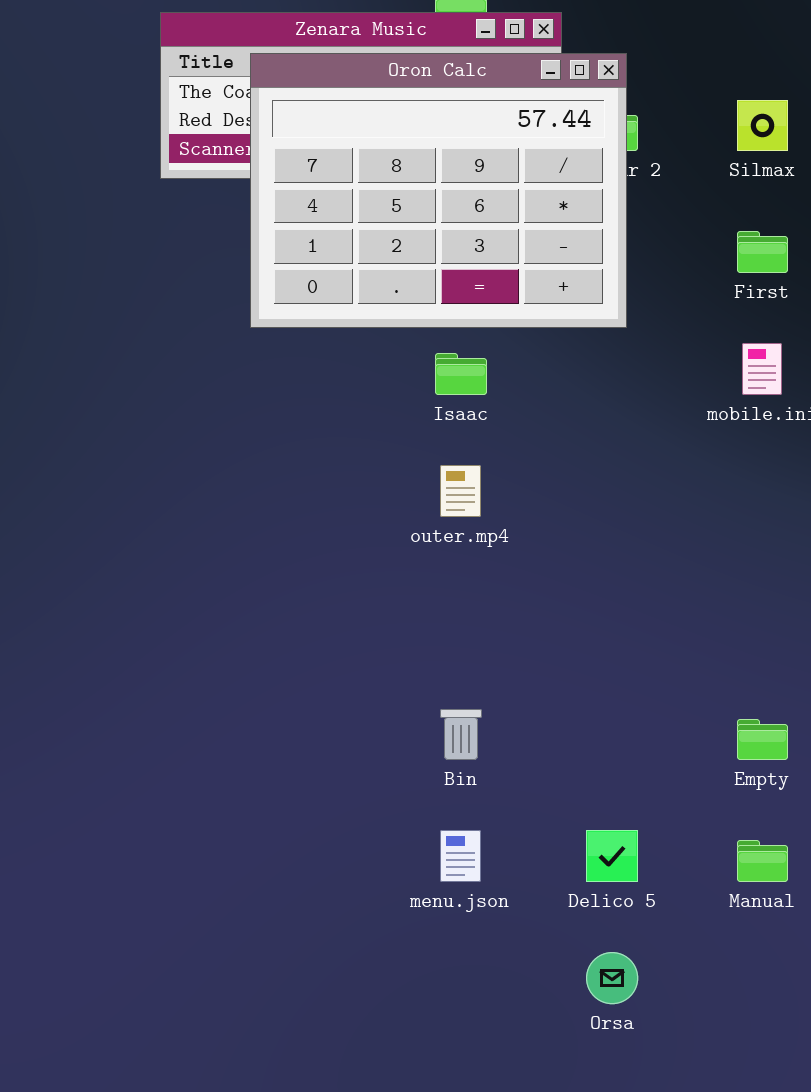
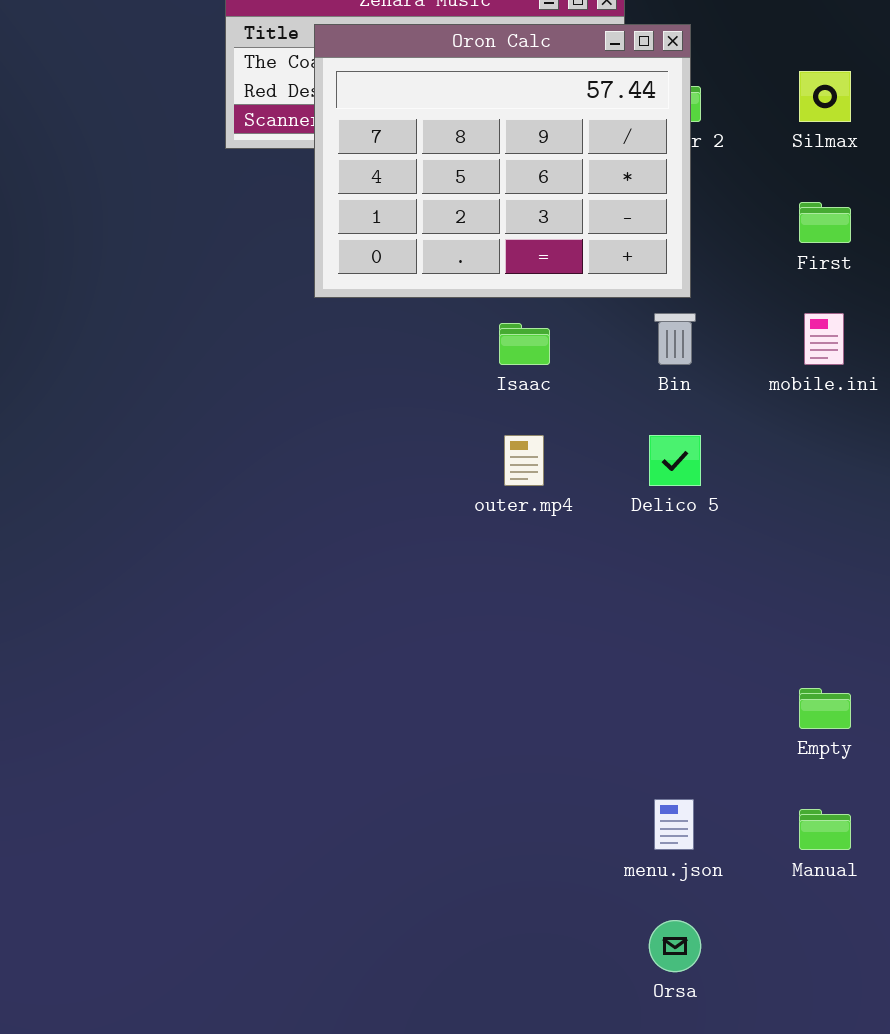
Bin: [440,709,482,760] -> [654,313,696,365], moved
menu.json: [440,830,481,882] -> [654,799,694,850], moved
Delico 5: [586,830,638,882] -> [649,435,701,486], moved

